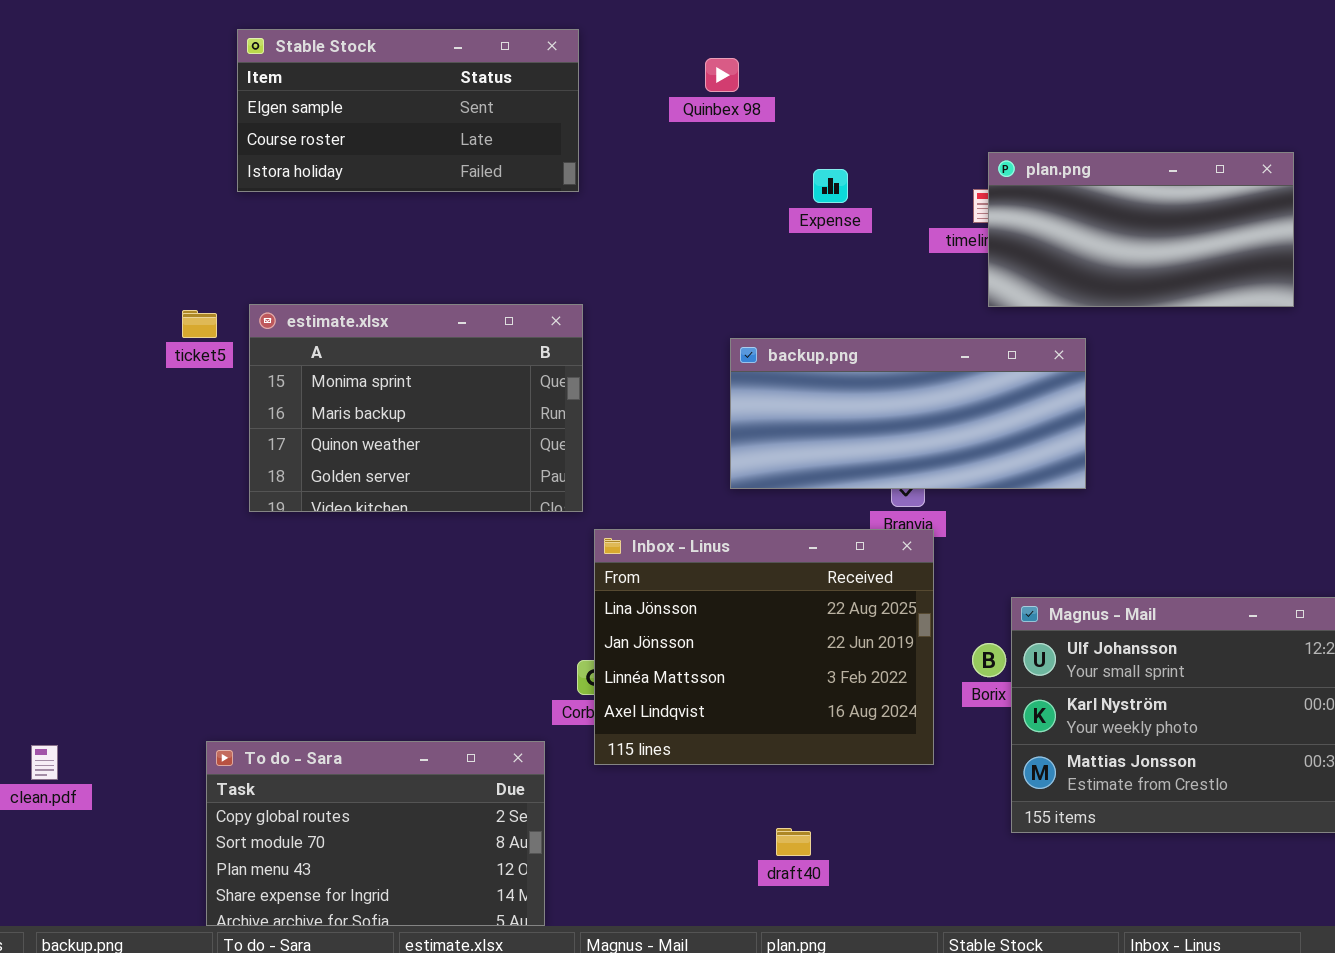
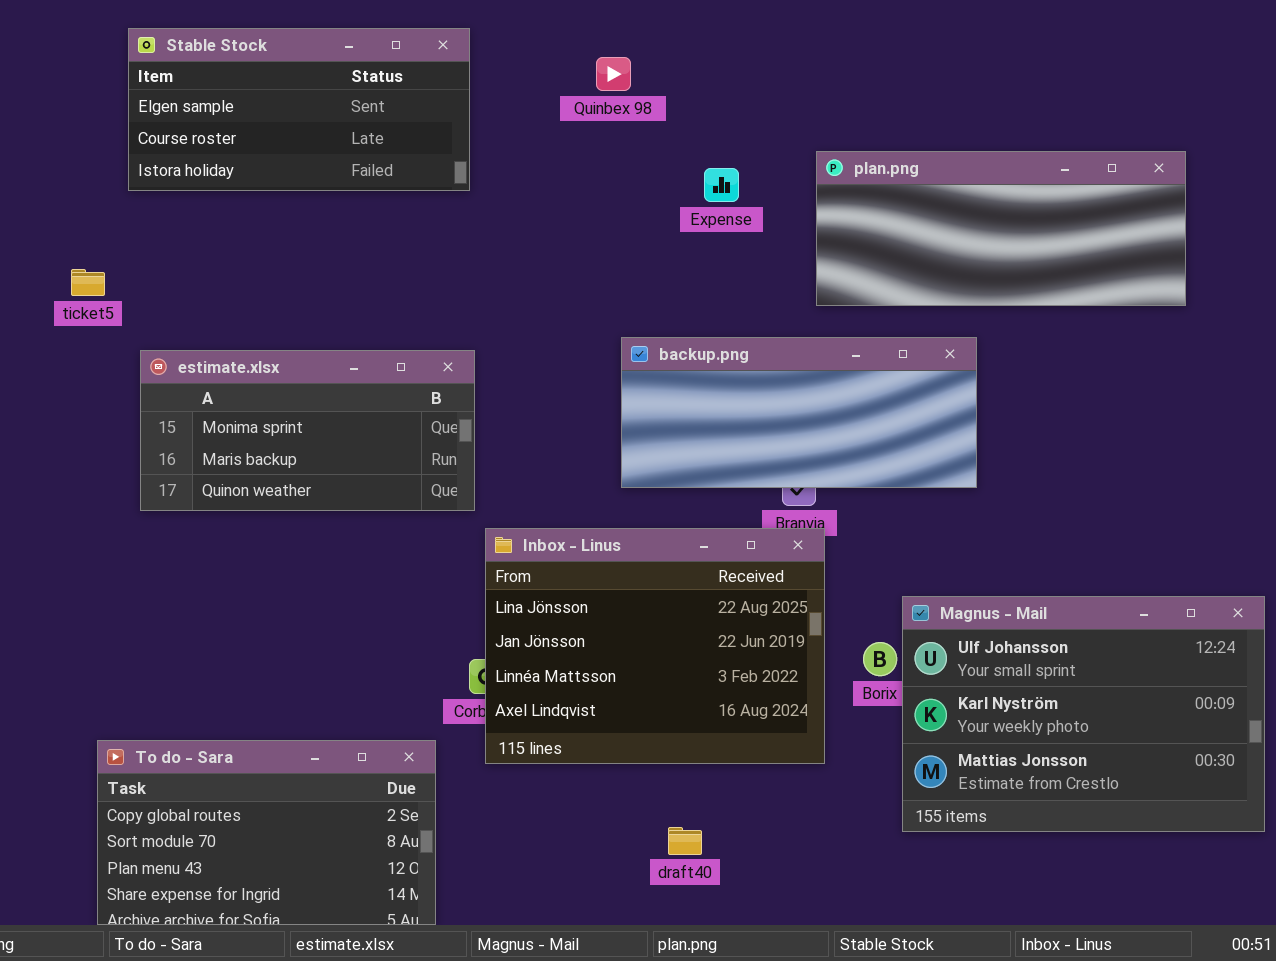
plan.png: [988,152,1294,307] -> [816,151,1186,306], resized
estimate.xlsx: [249,304,583,512] -> [140,350,475,511], resized
ticket5: [182,310,217,338] -> [71,269,105,296], moved

